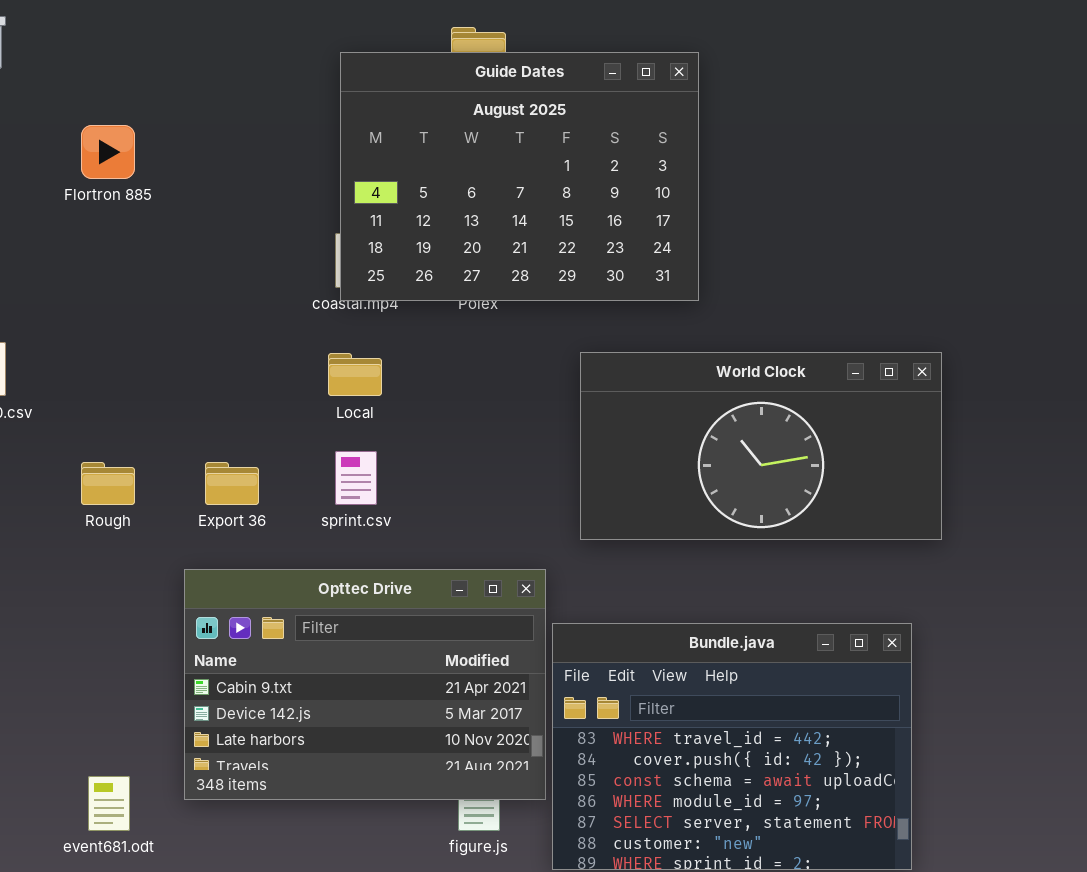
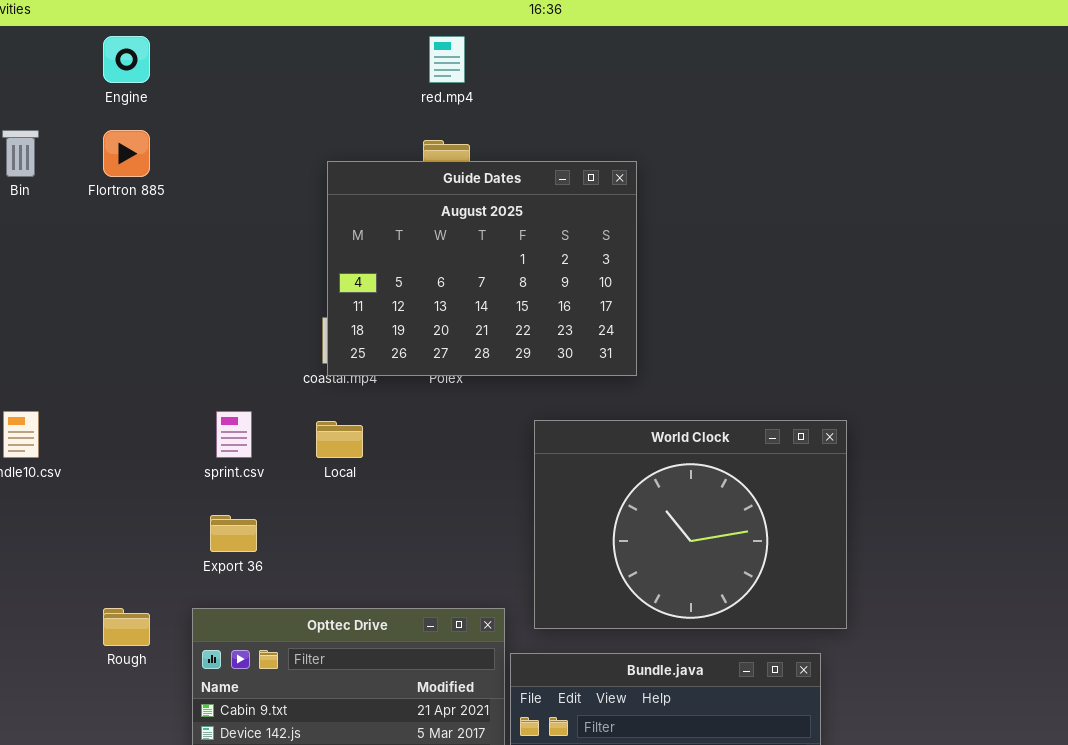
Flortron 885: [81,125,135,179] -> [103,130,150,177], moved
World Clock: [580,352,942,540] -> [534,420,847,629], resized
sprint.csv: [335,451,377,505] -> [216,411,252,458], moved
Rough: [81,462,135,505] -> [103,608,150,646], moved

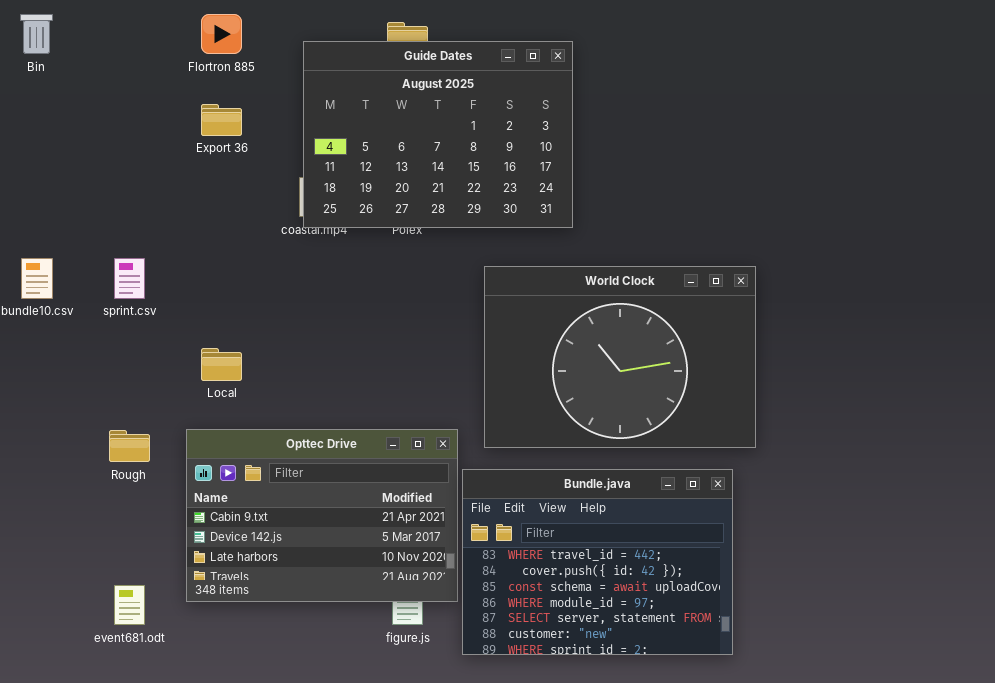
Flortron 885: [103,130,150,177] -> [201,14,242,54], moved
sprint.csv: [216,411,252,458] -> [114,258,145,299], moved
Local: [316,421,363,458] -> [201,348,242,381], moved
Export 36: [210,515,257,552] -> [201,104,242,136], moved

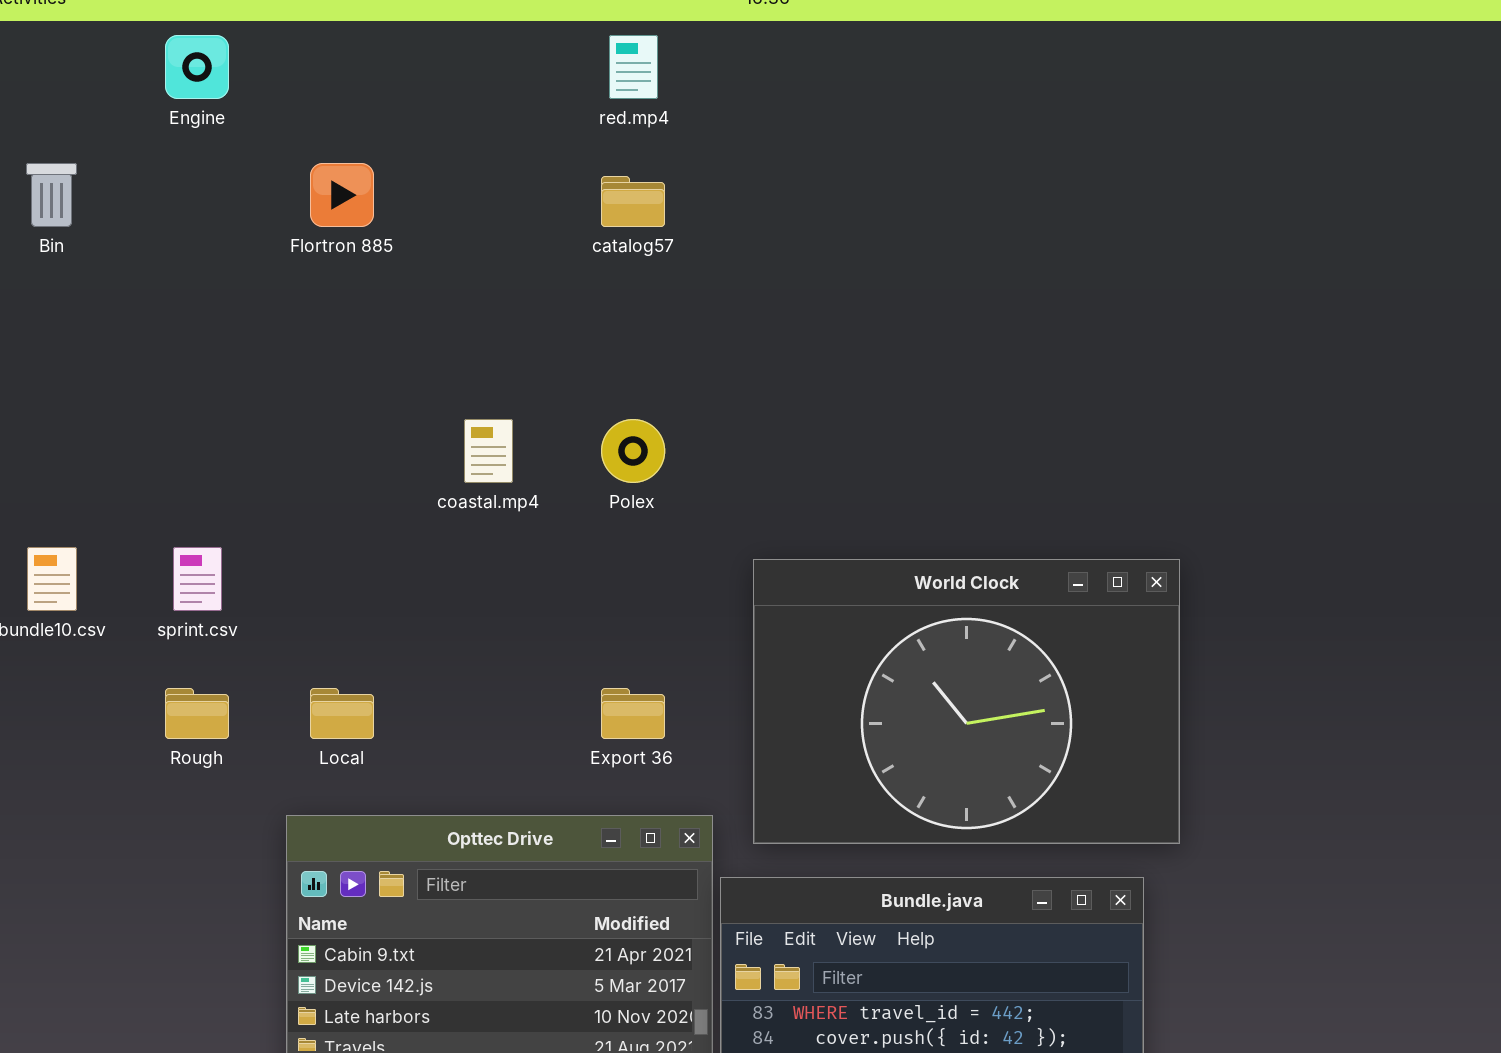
Guide Dates: [303,41,573,228] -> none, closed
Export 36: [201,104,242,136] -> [601,688,665,739], moved
Rough: [109,430,150,462] -> [165,688,229,739], moved

